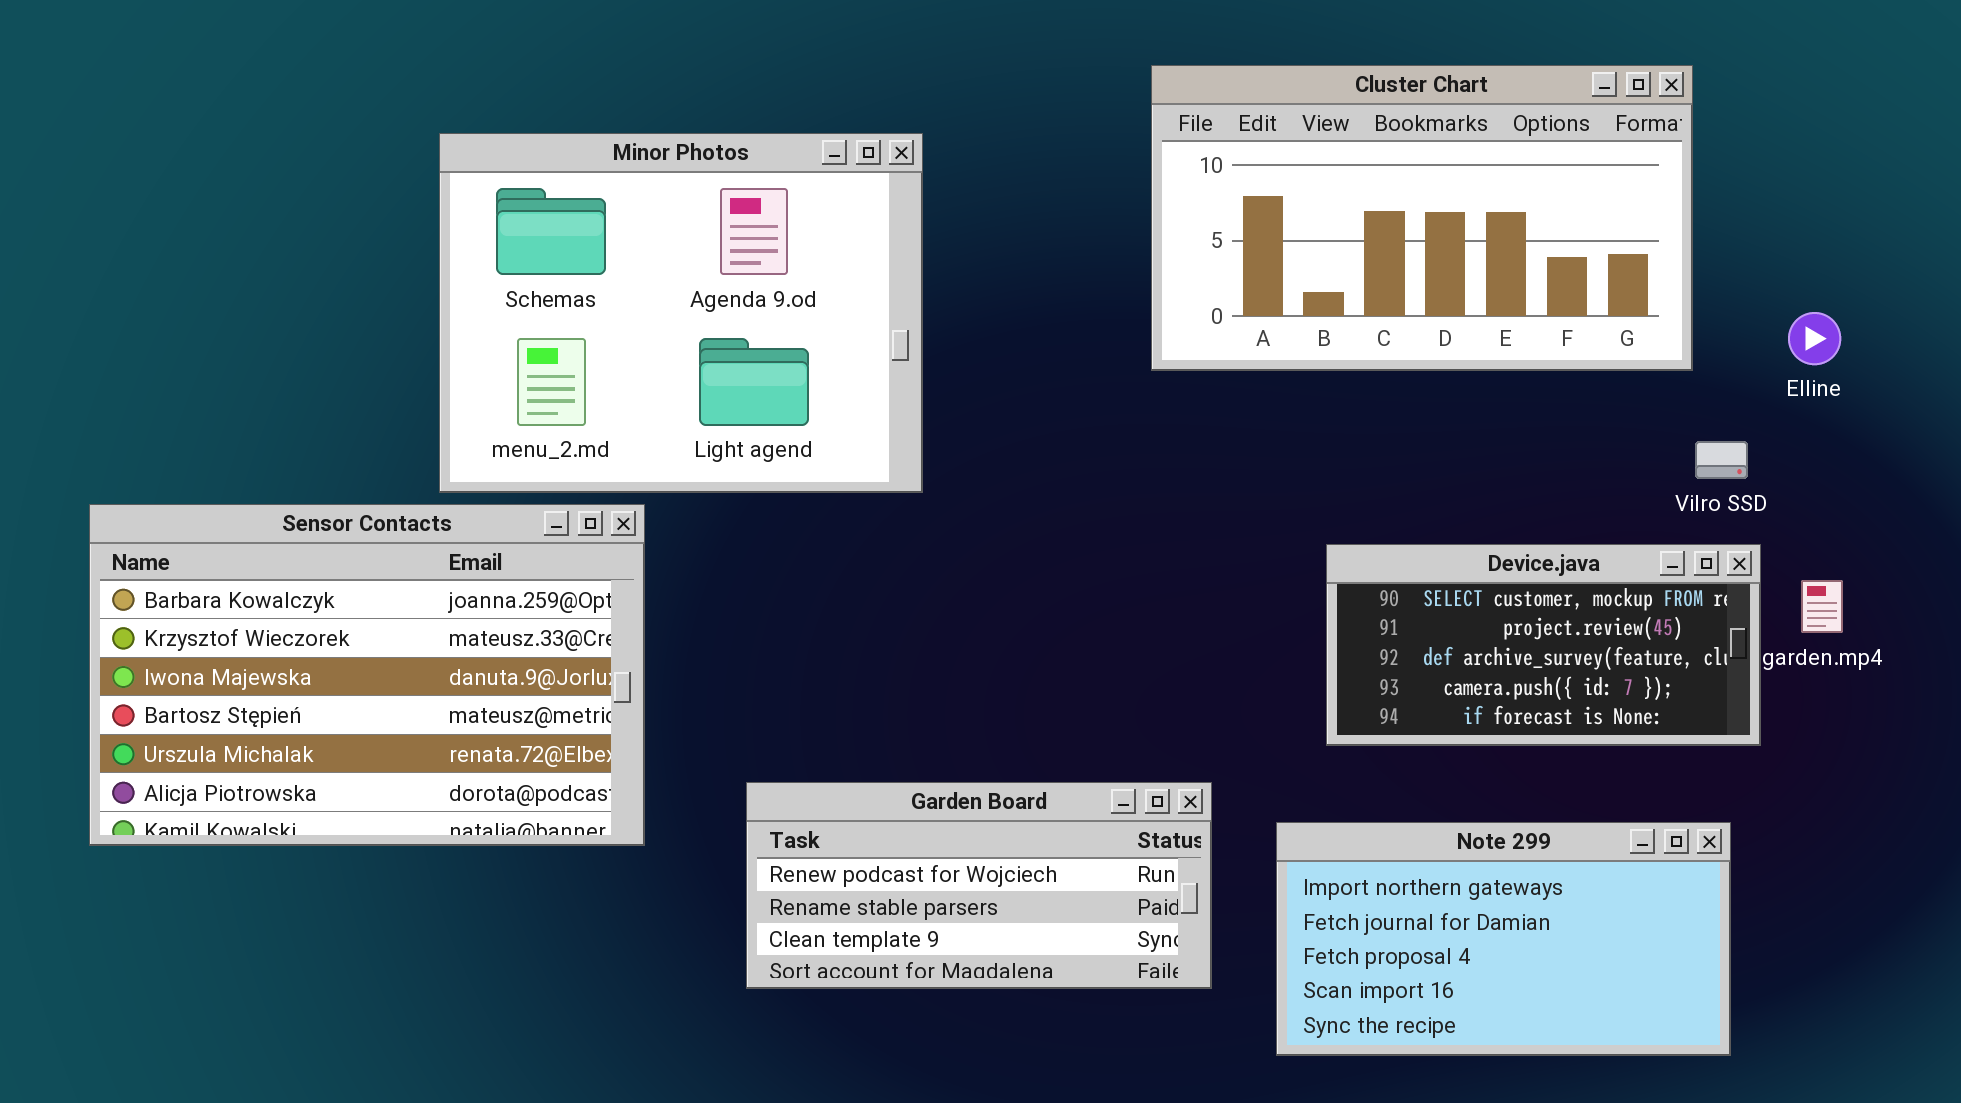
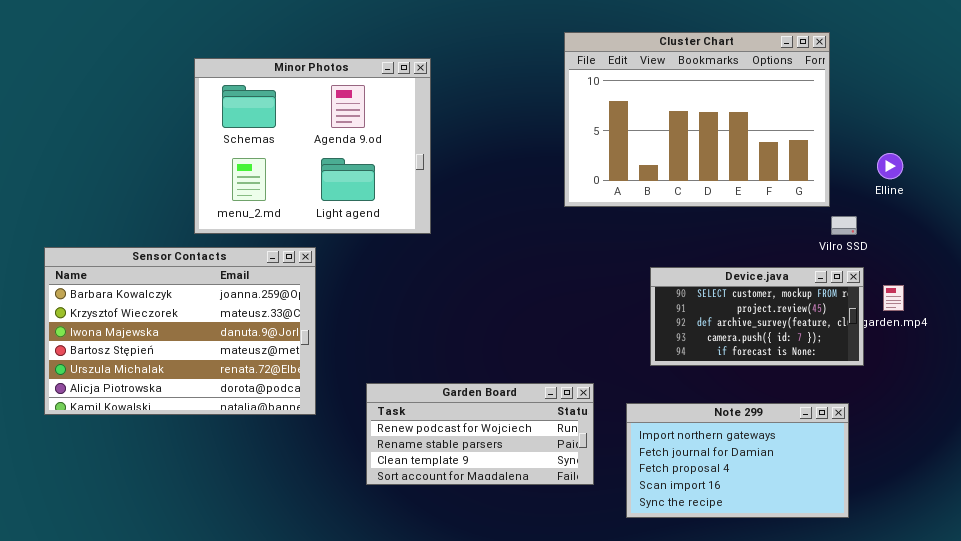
Cluster Chart: [1151,65,1693,371] -> [564,32,830,207], resized
Minor Photos: [439,133,923,493] -> [194,58,431,234], moved

